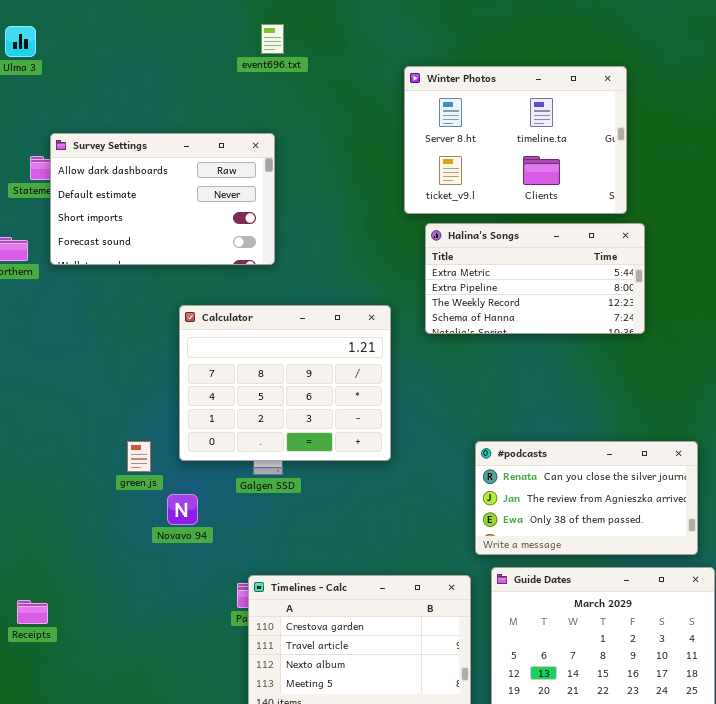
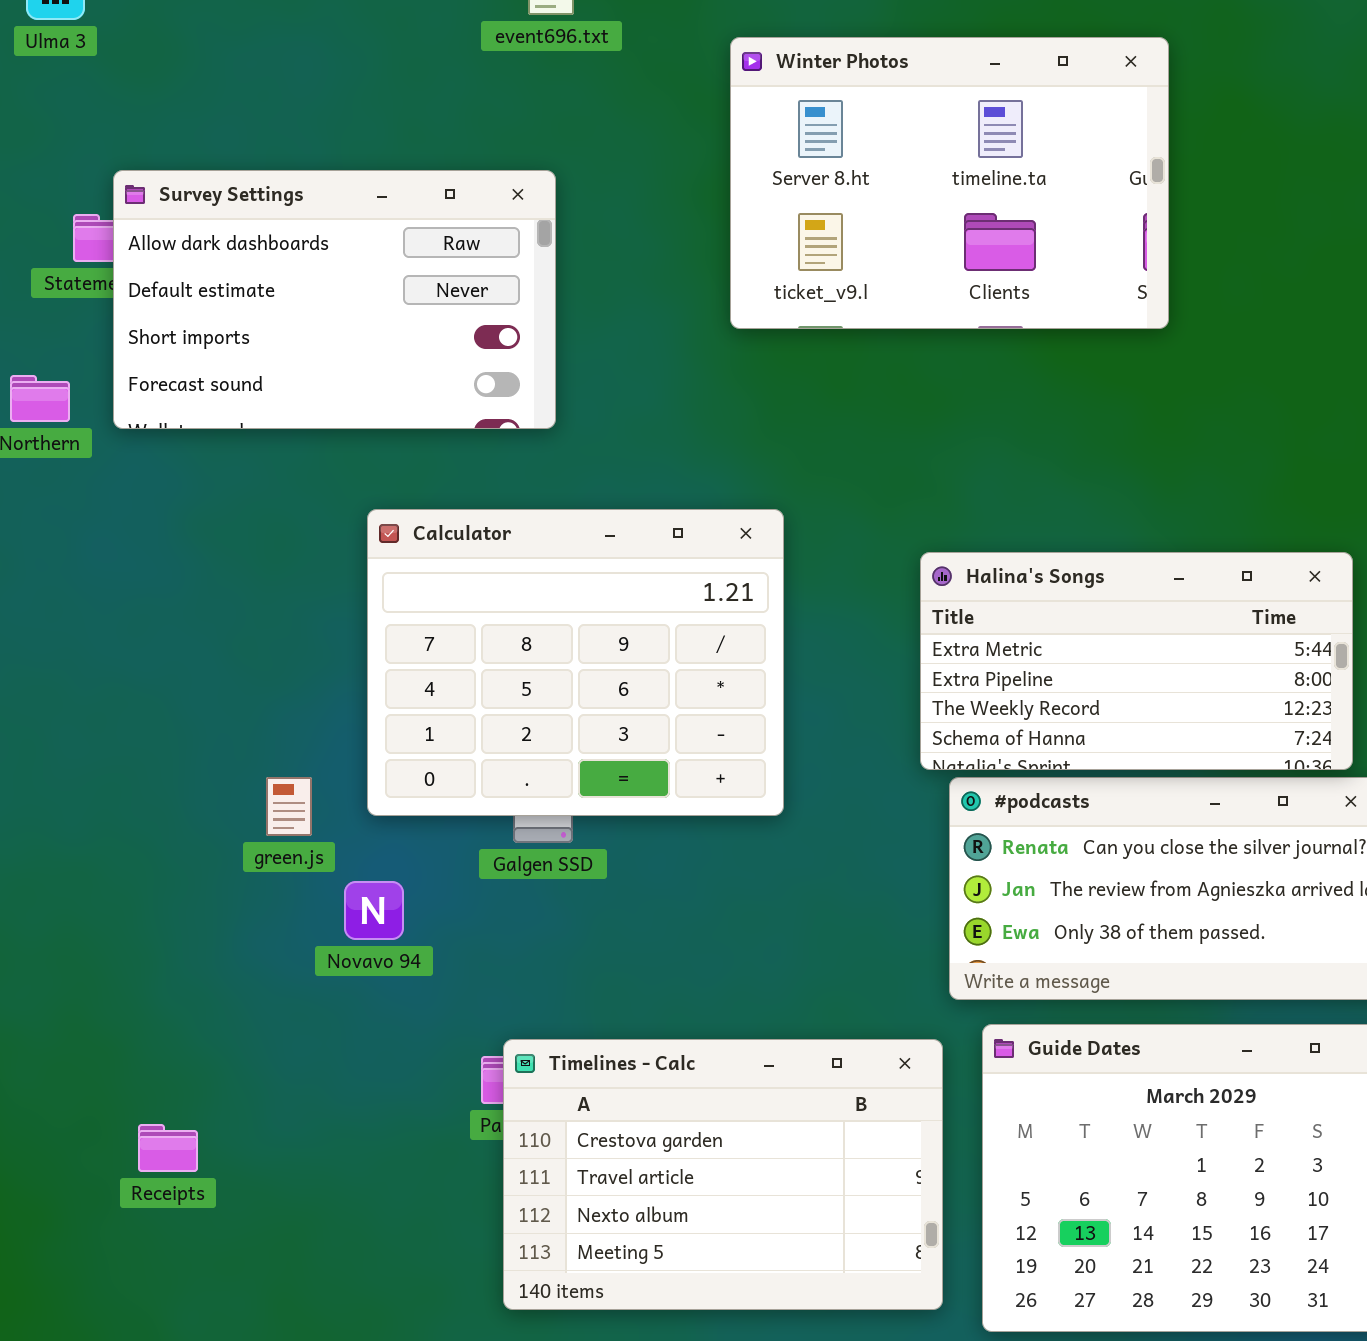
Winter Photos: [404,66,627,214] -> [730,37,1169,329], moved
Halina's Songs: [425,223,645,334] -> [920,552,1353,770], moved
Receipts: [17,600,48,624] -> [138,1124,198,1172], moved

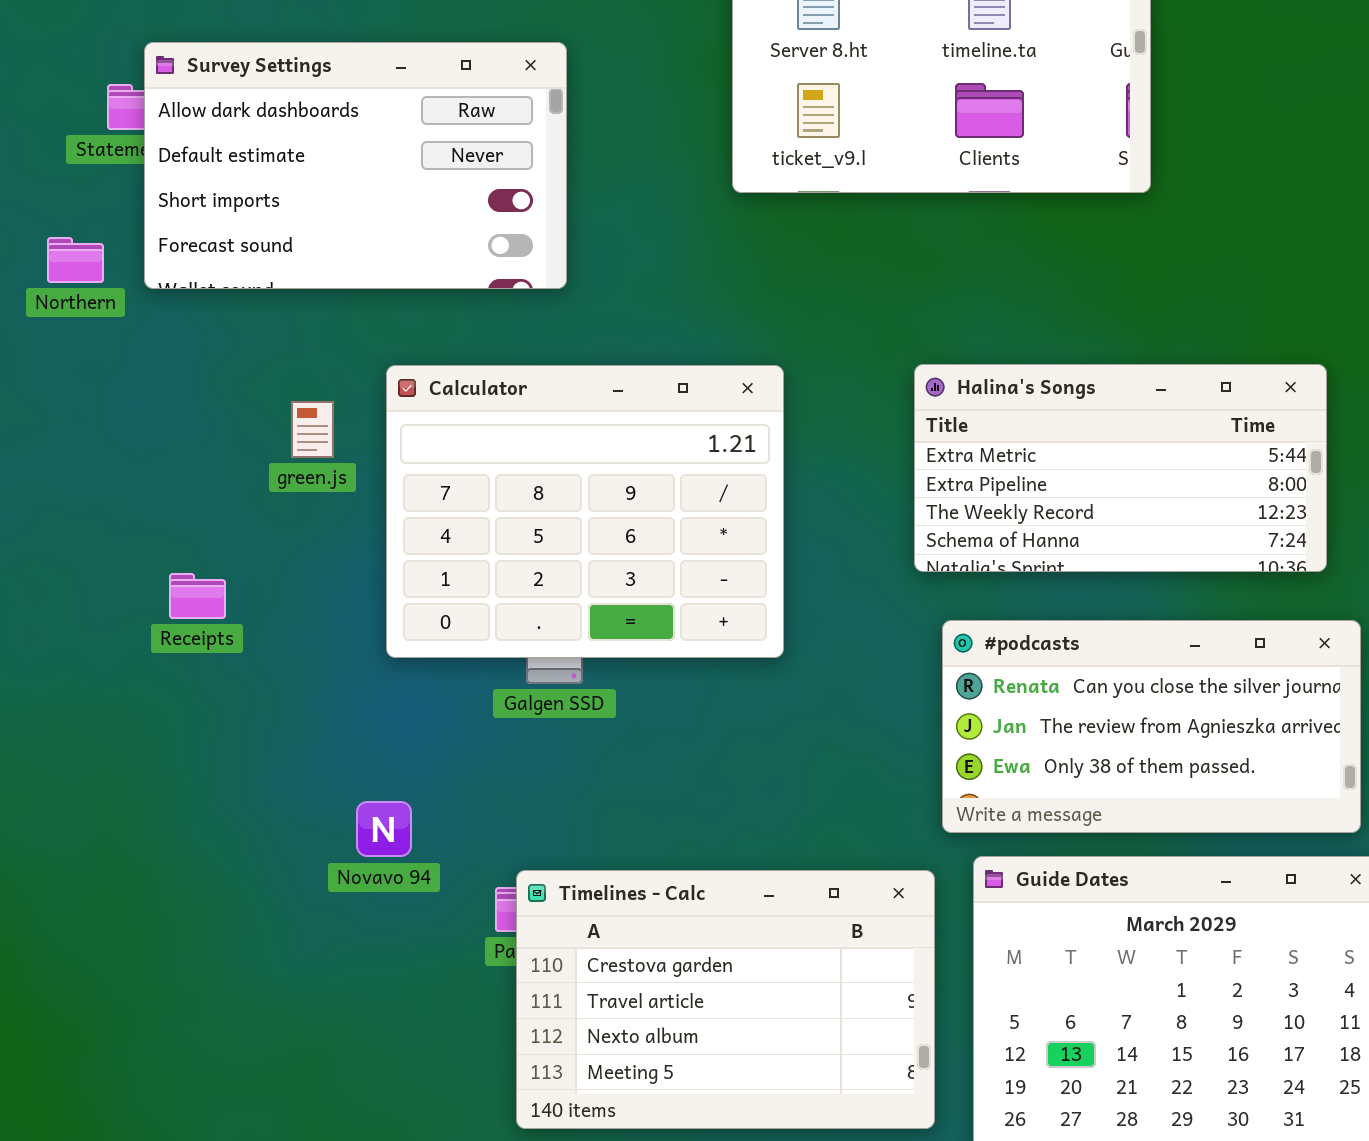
Halina's Songs: [920,552,1353,770] -> [914,364,1327,572], moved
green.js: [266,777,312,836] -> [291,401,334,458], moved
Novavo 94: [344,881,404,940] -> [356,801,412,857], moved
Receipts: [138,1124,198,1172] -> [169,573,226,619], moved

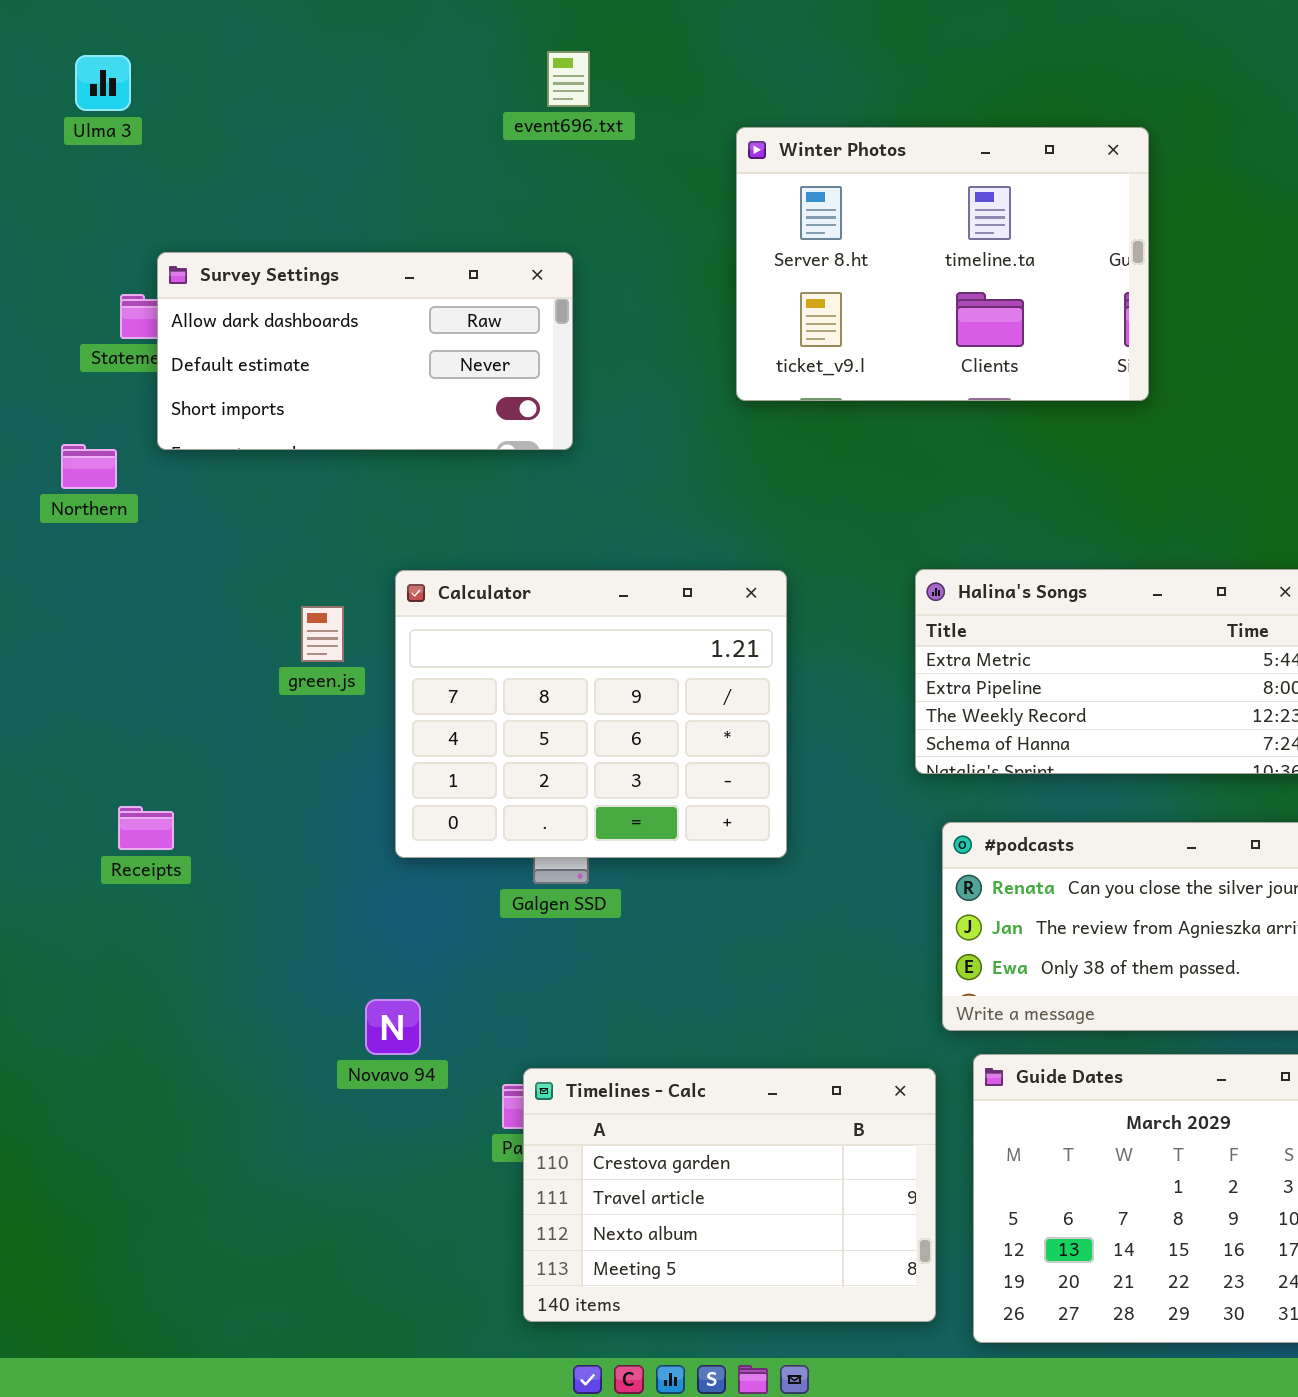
Survey Settings: [144,42,567,289] -> [157,252,573,450], resized
Receipts: [169,573,226,619] -> [118,806,174,850], moved

